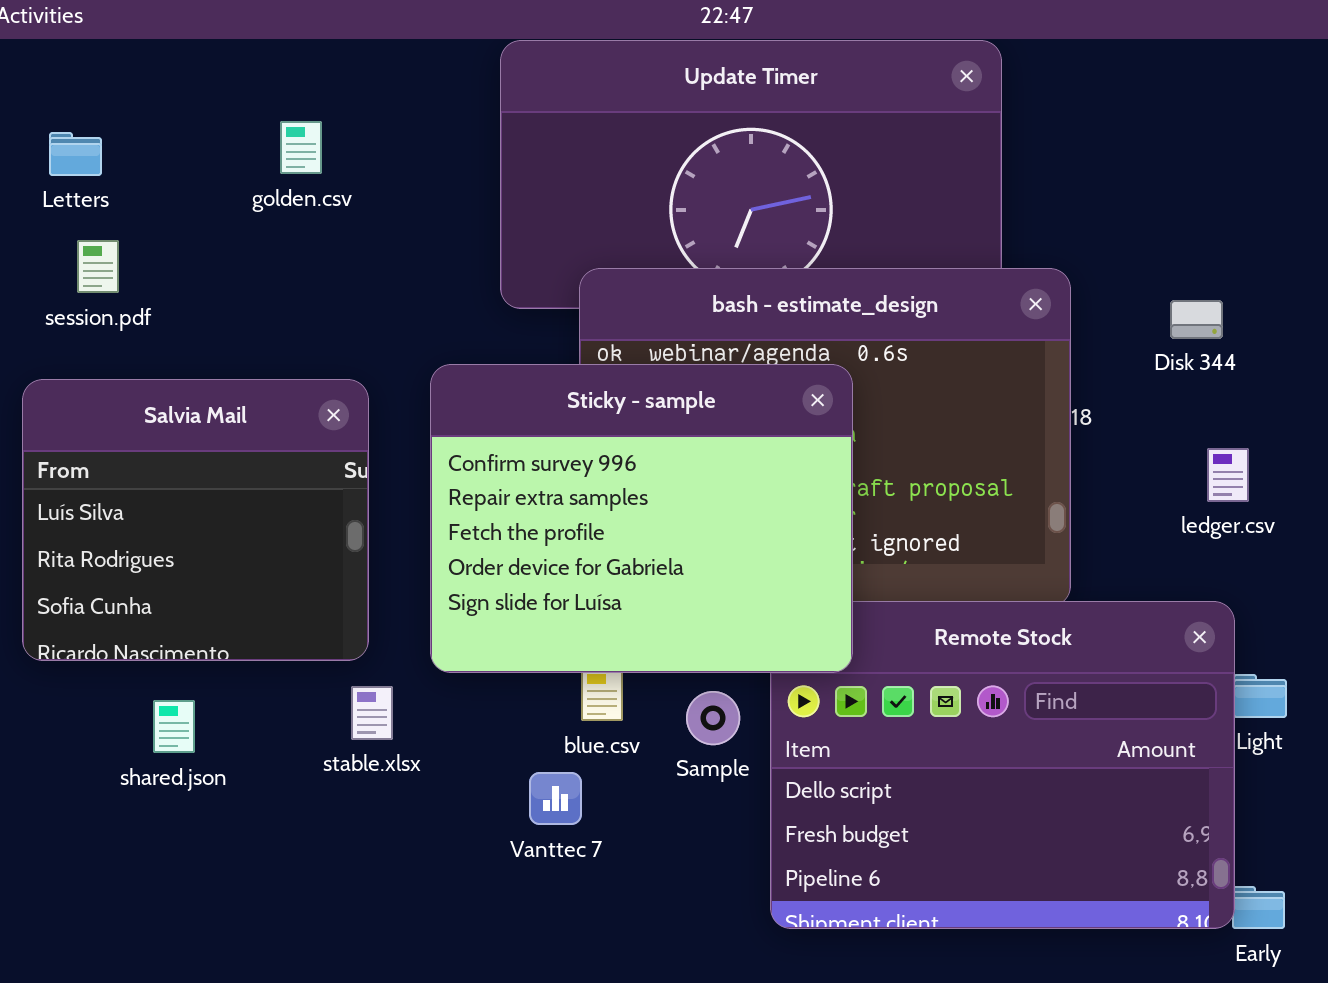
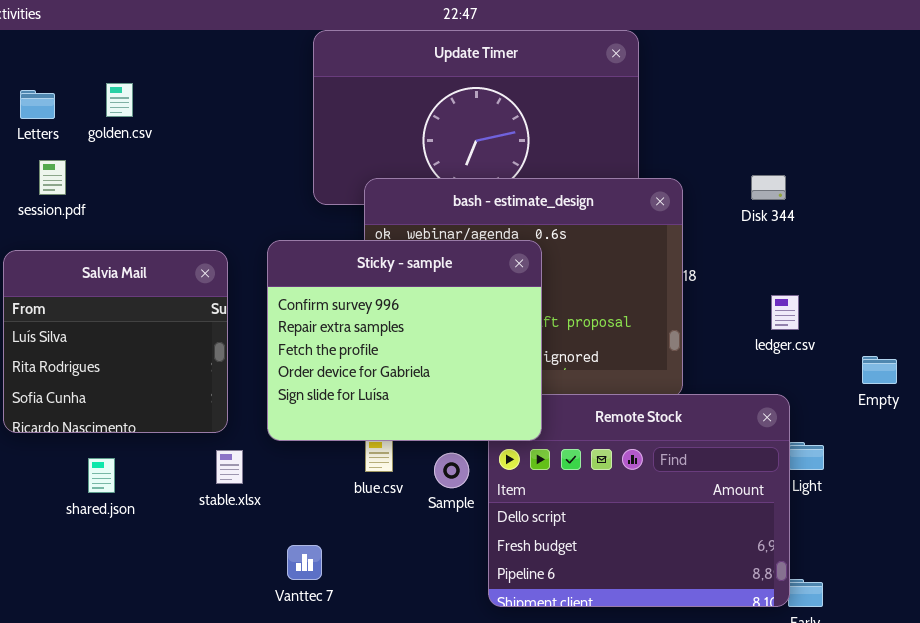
golden.csv: [280,121,322,174] -> [106,83,133,117], moved
Disk 344: [1170,300,1223,339] -> [751,175,786,200], moved
Vanttec 7: [529,772,582,825] -> [287,545,322,580], moved

